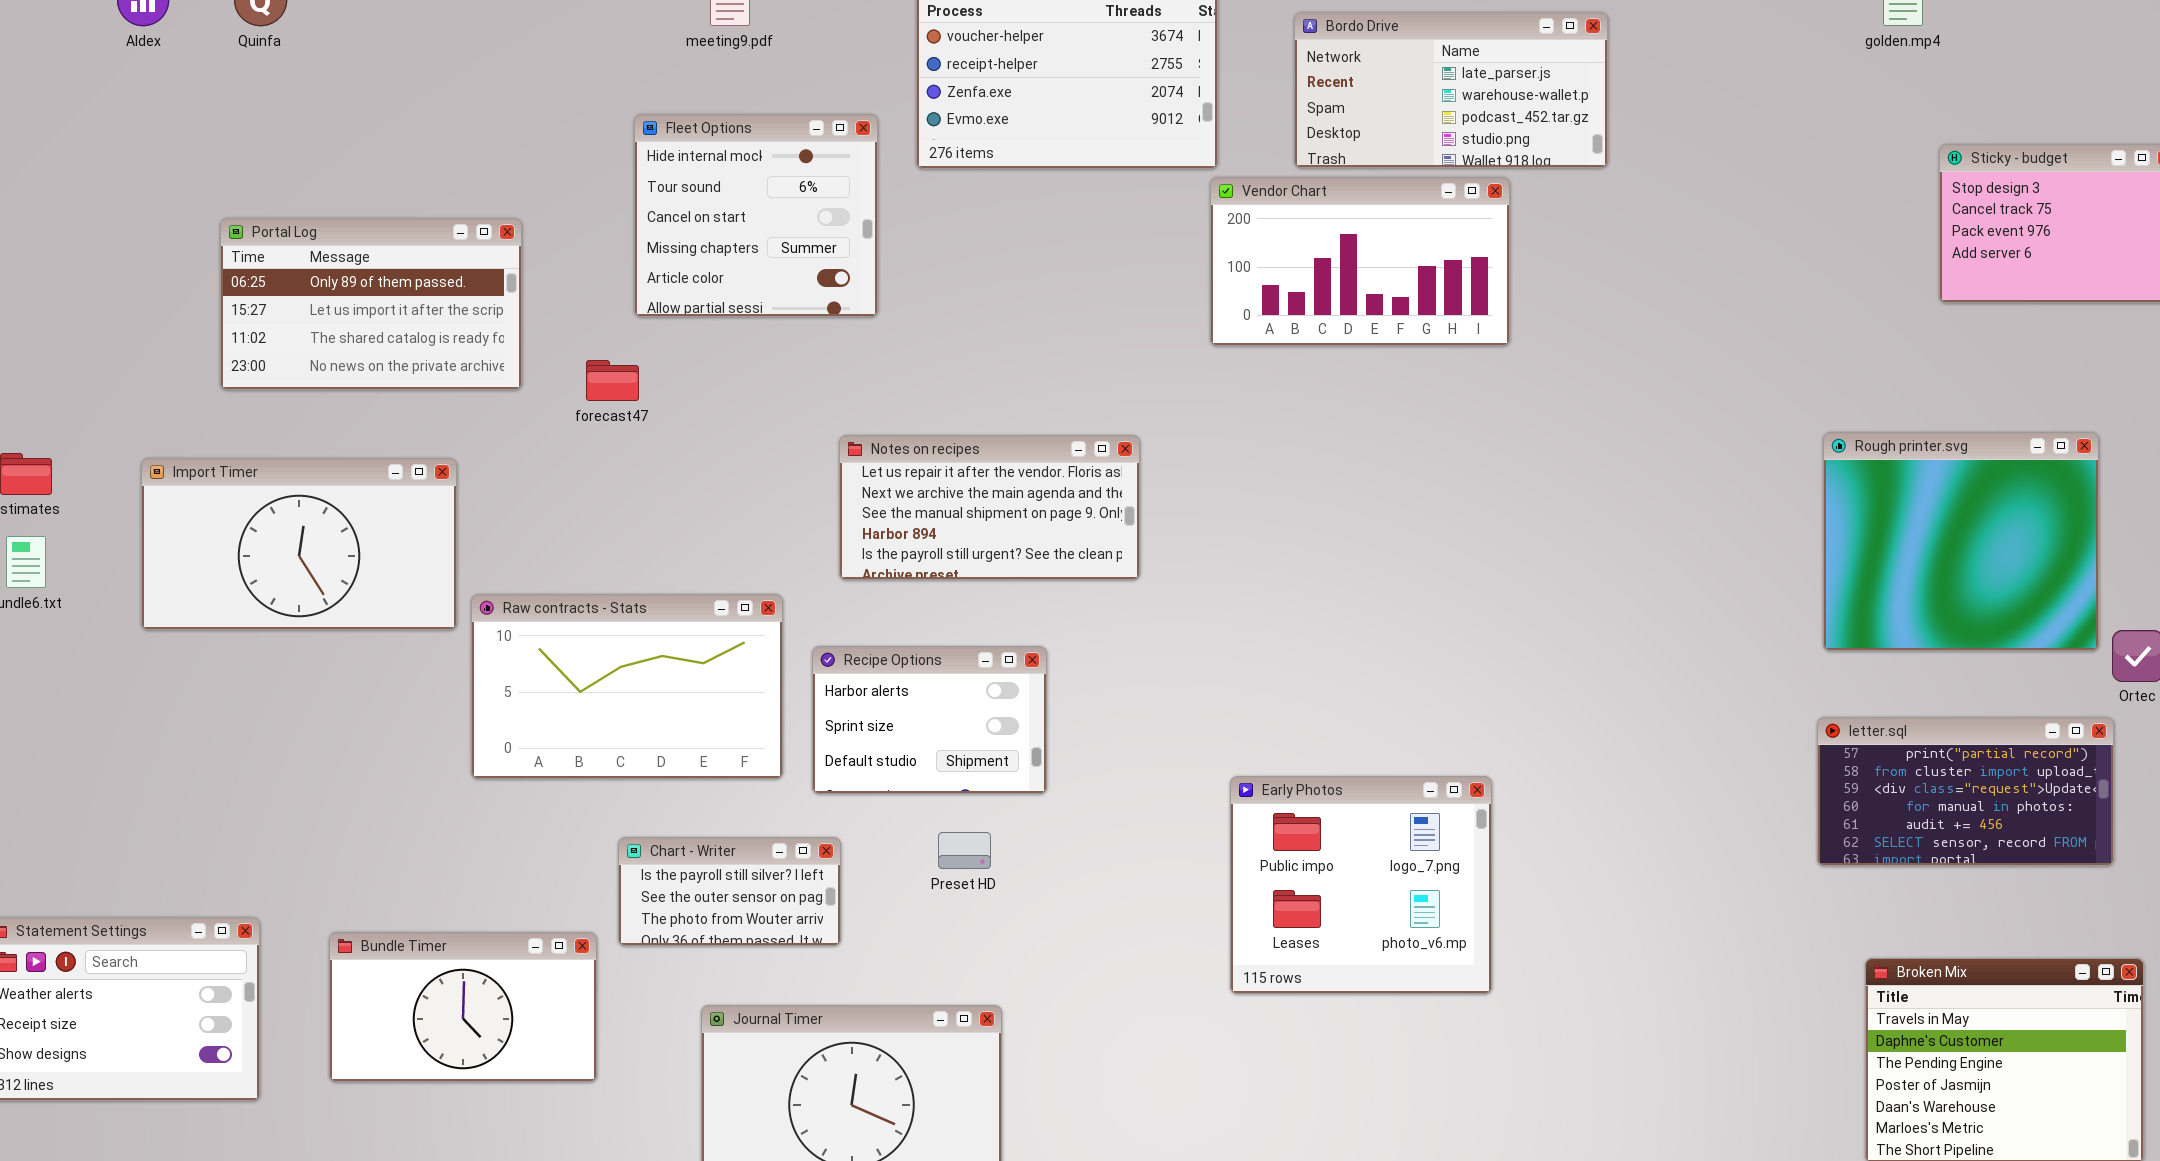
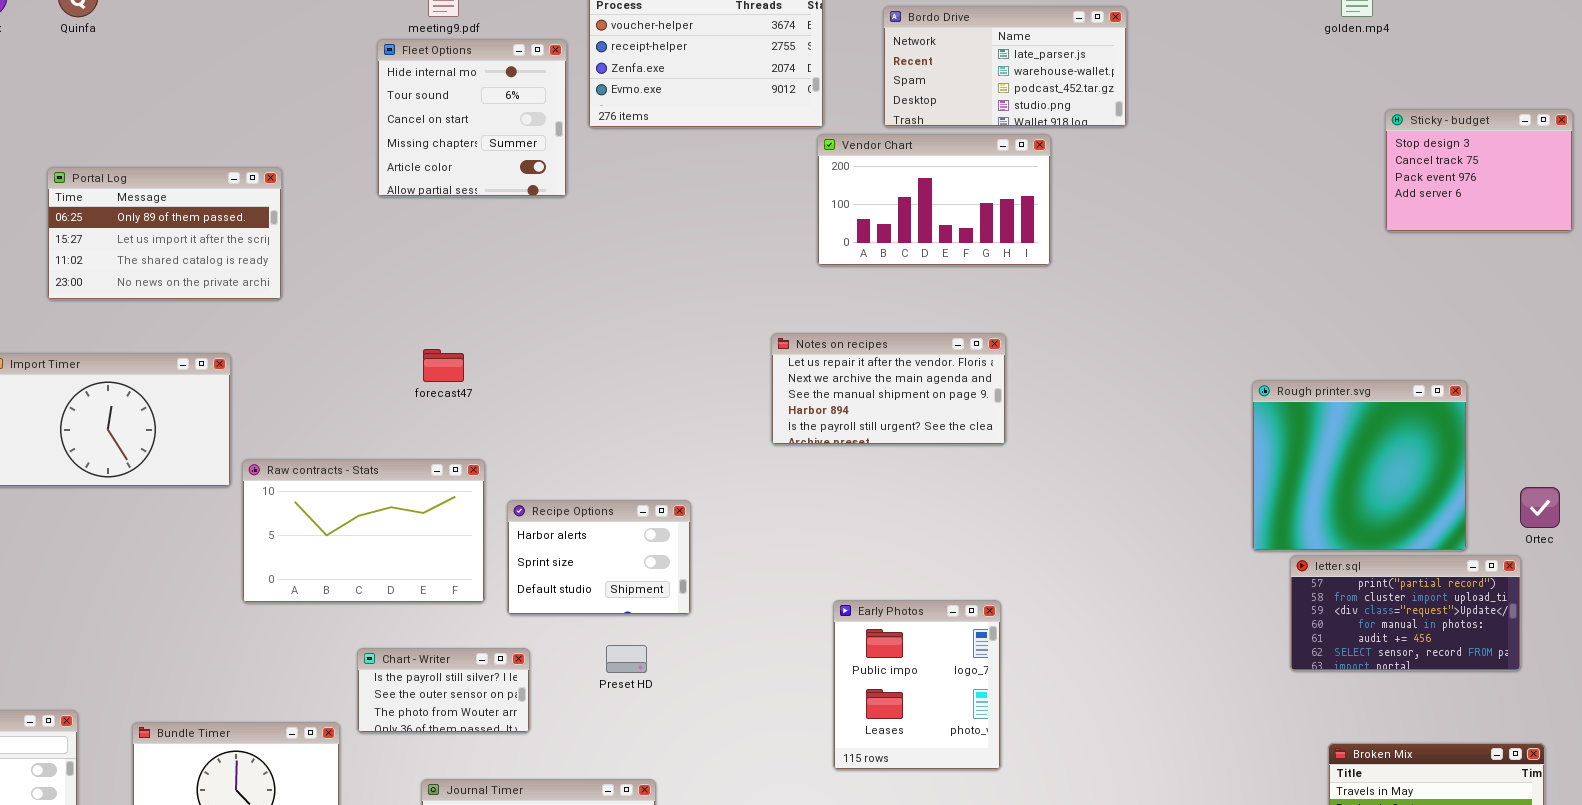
Fleet Options: [634,114,878,317] -> [377,39,567,197], moved
forecast47: [586,360,639,401] -> [423,349,464,382], moved
Rough printer.svg: [1823,432,2099,651] -> [1252,380,1467,551], moved
Notes on recipes: [839,435,1140,580] -> [771,333,1006,445], moved
Early Photos: [1230,776,1492,994] -> [833,600,1001,770], resized

